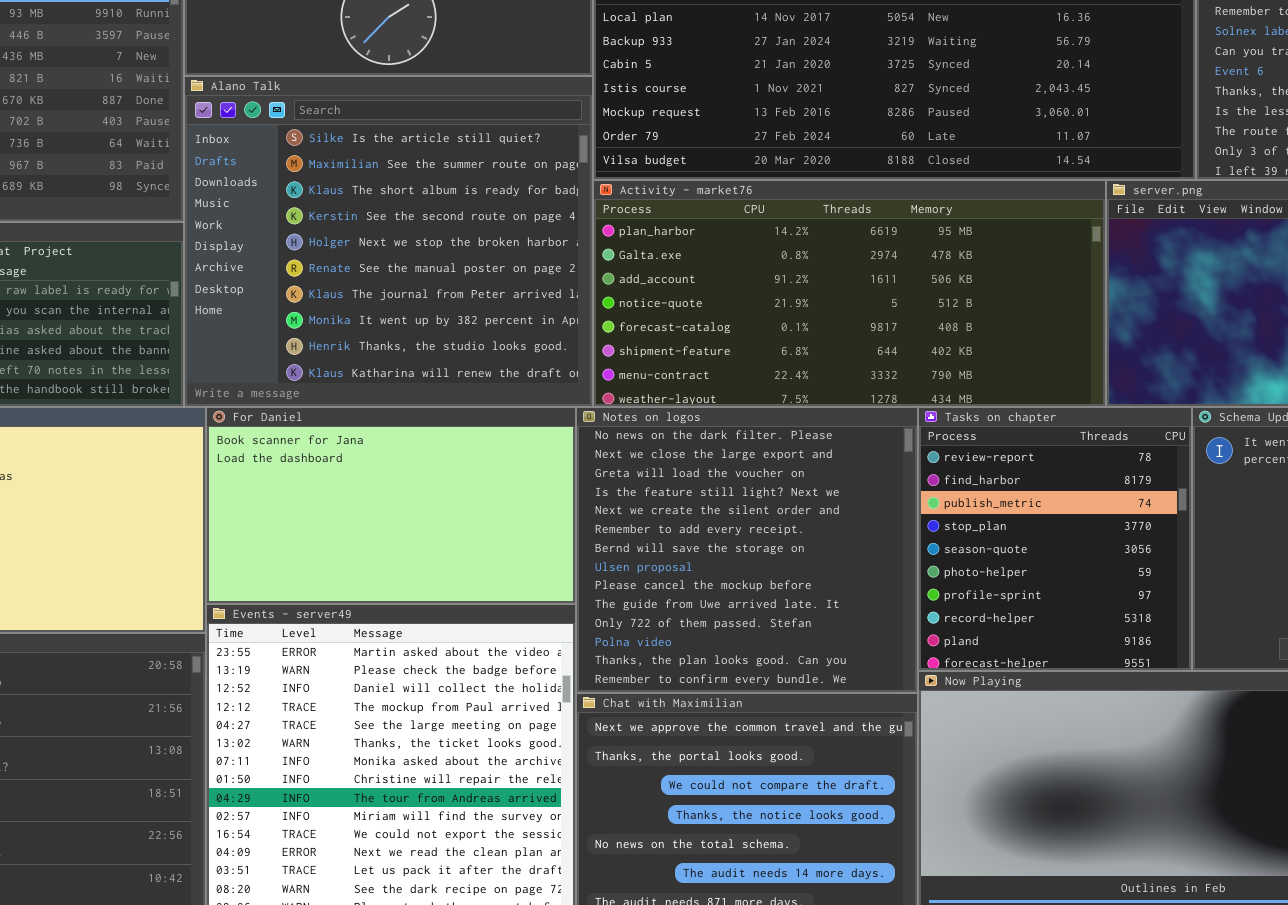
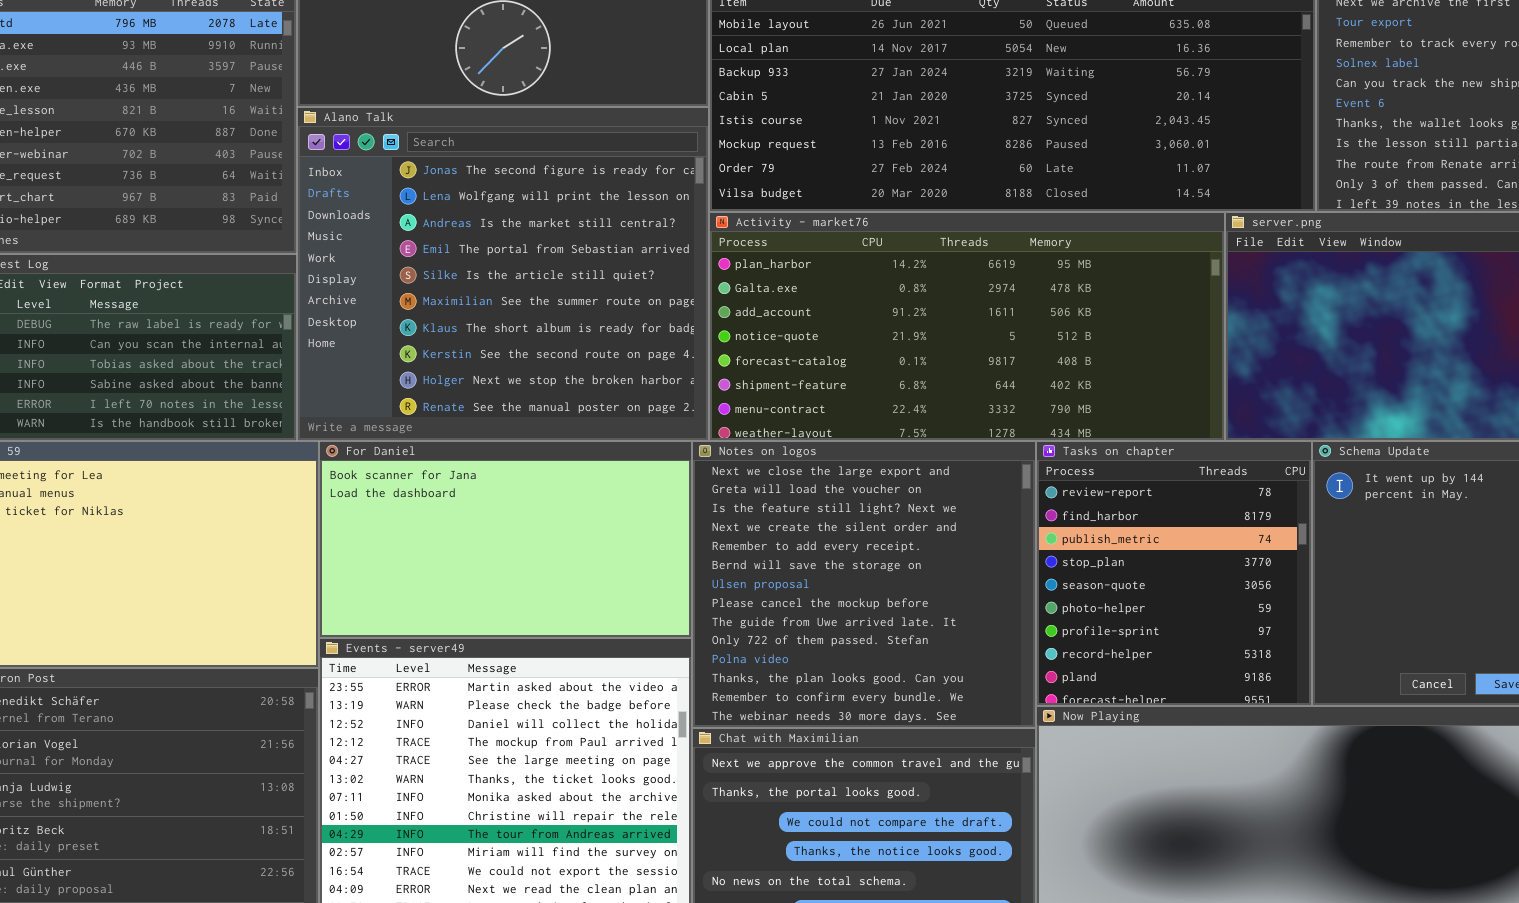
Alano Talk: [184,76,593,407] -> [297,107,709,441], scrolled up 4 rows
Notes on logos: [576,407,918,693] -> [692,441,1036,728], scrolled down 1 row

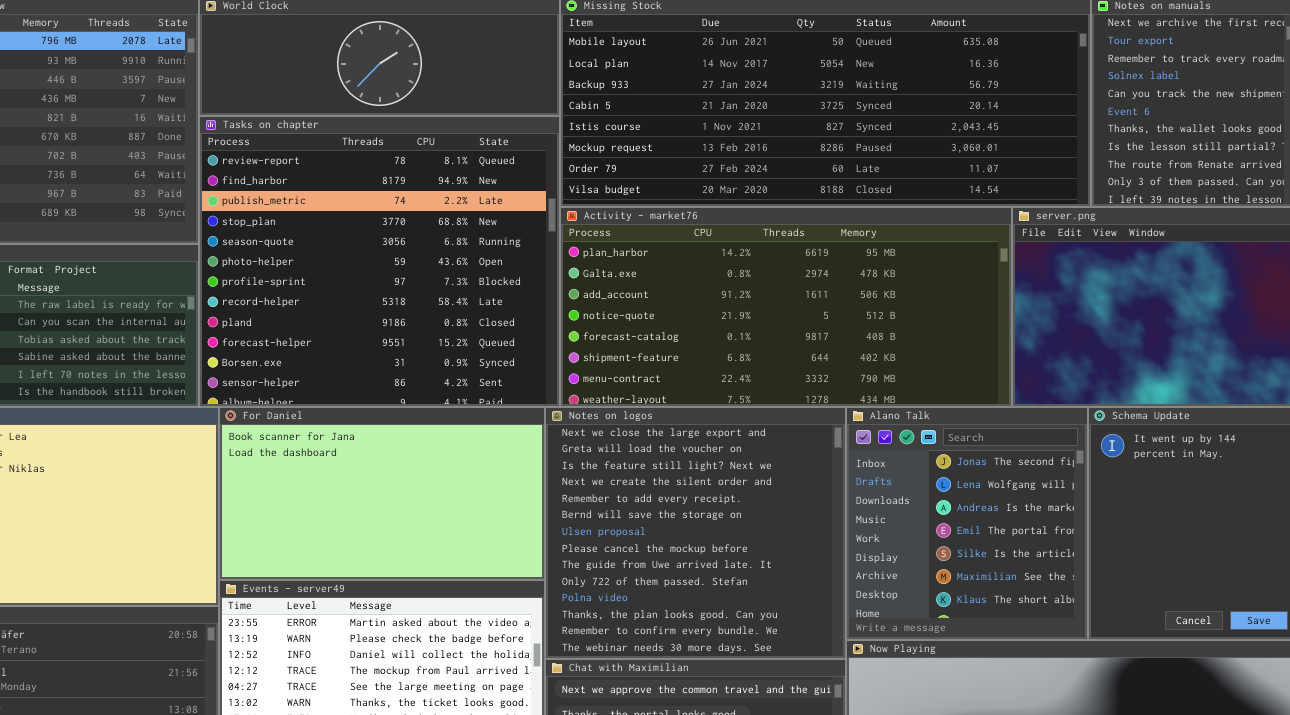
Alano Talk: [297,107,709,441] -> [846,407,1088,640], moved, resized
Tasks on chapter: [1036,441,1312,706] -> [199,116,560,407], moved, resized

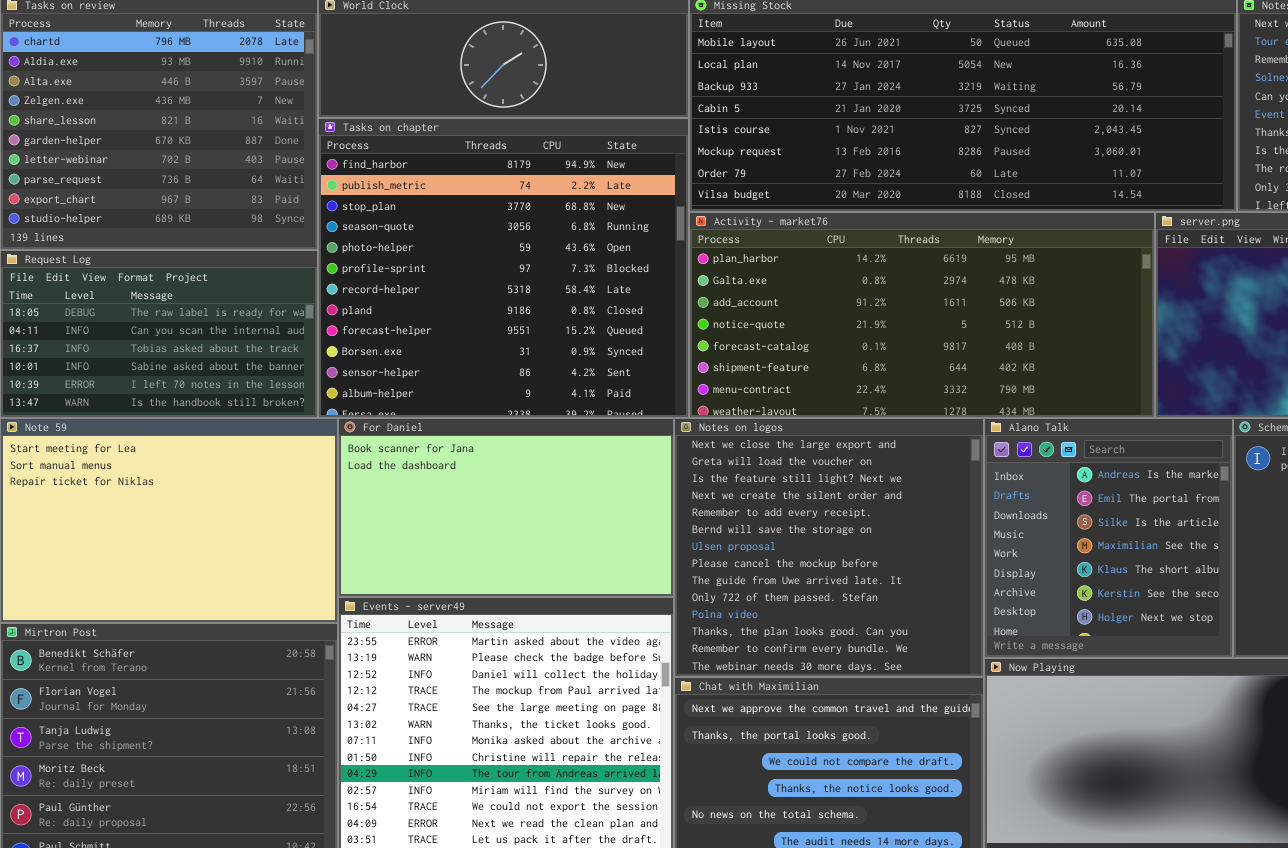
Tasks on chapter: [199,116,560,407] -> [318,118,689,418], scrolled down 1 row
Alano Talk: [846,407,1088,640] -> [984,418,1233,658], scrolled down 2 rows

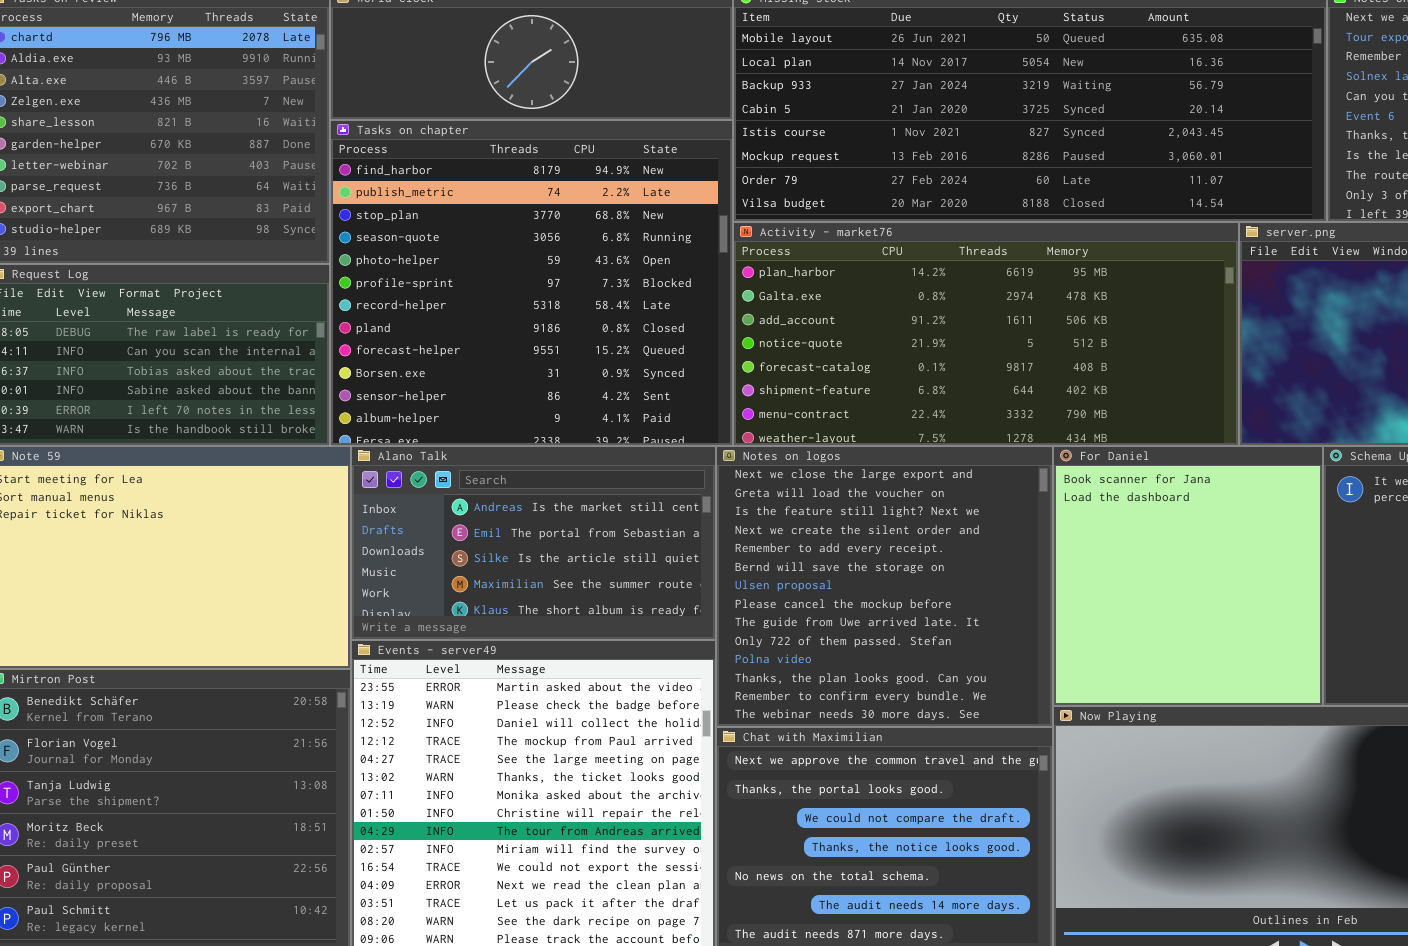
For Daniel: [338,418,674,597] -> [1053,446,1323,706], moved, resized
Alano Talk: [984,418,1233,658] -> [351,446,716,640], moved, resized

